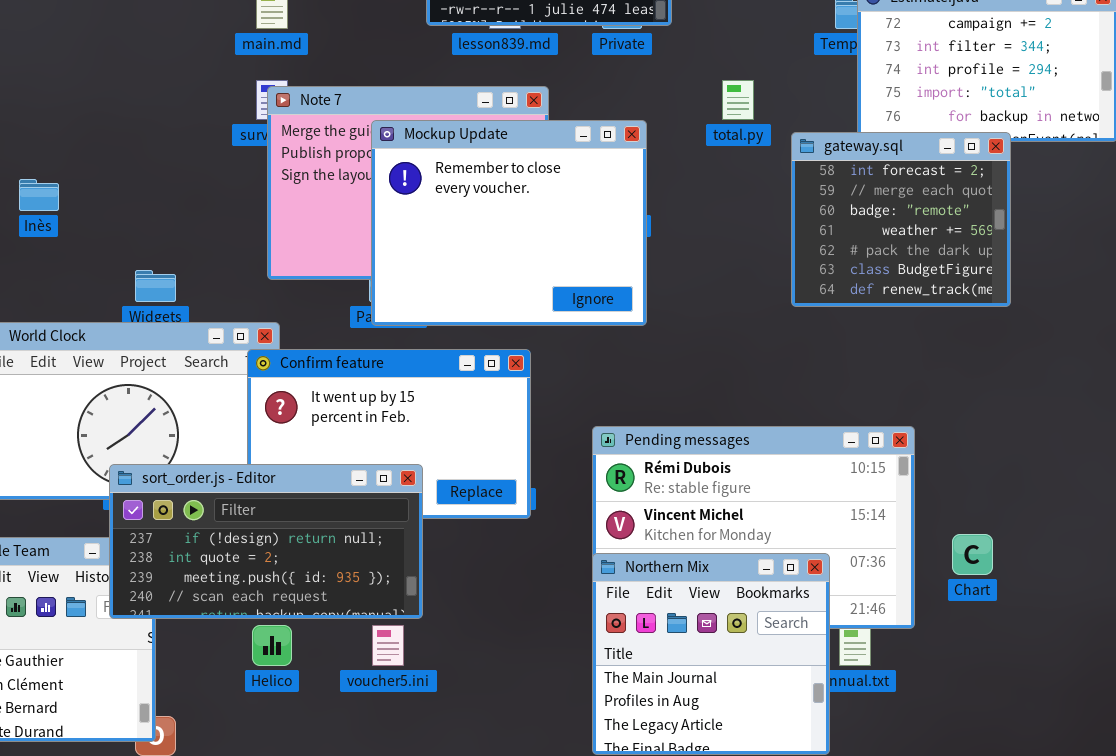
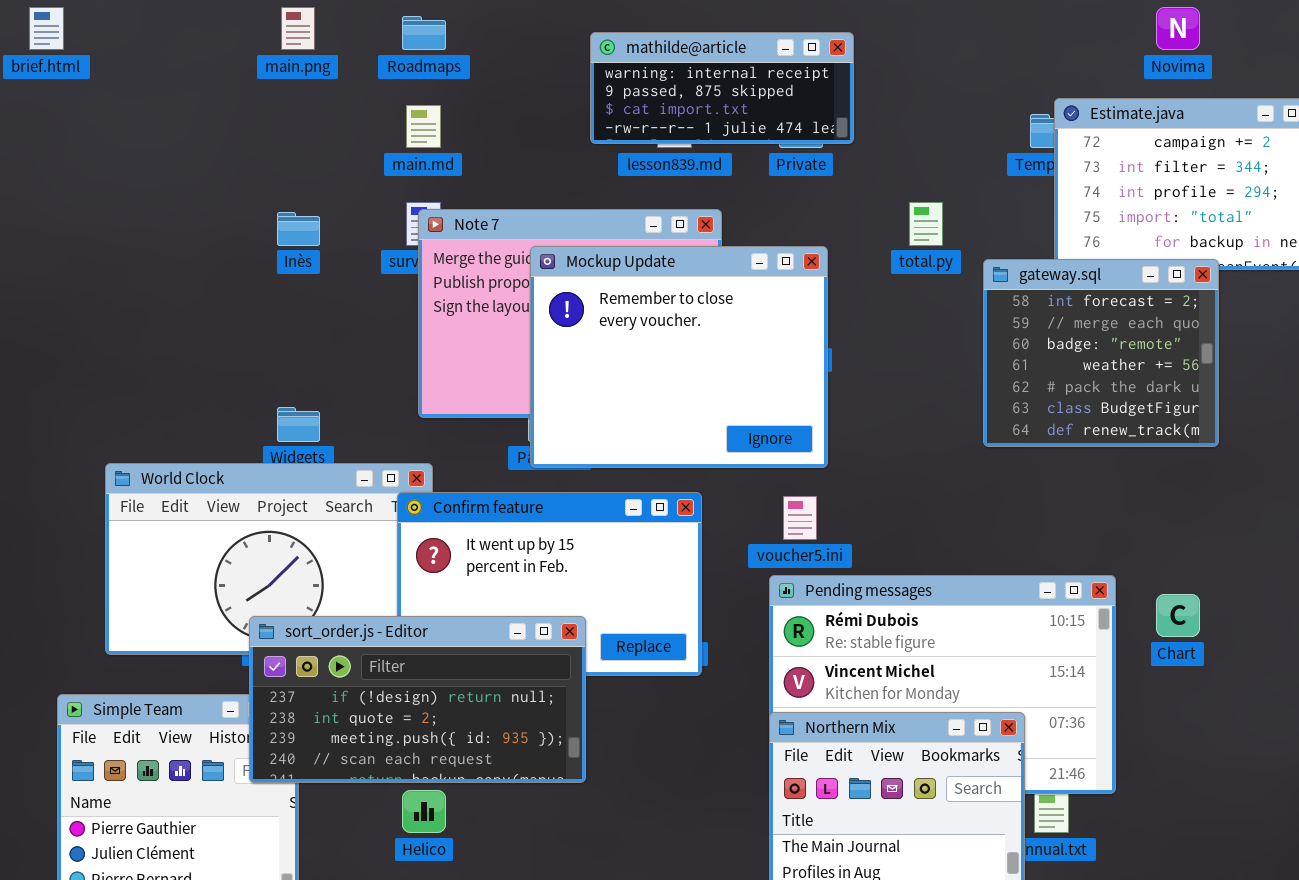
Inès: [19,179,59,211] -> [277,212,320,246], moved
Chart: [952,534,993,575] -> [1156,594,1200,637], moved
voucher5.ini: [372,625,404,666] -> [783,496,817,540], moved

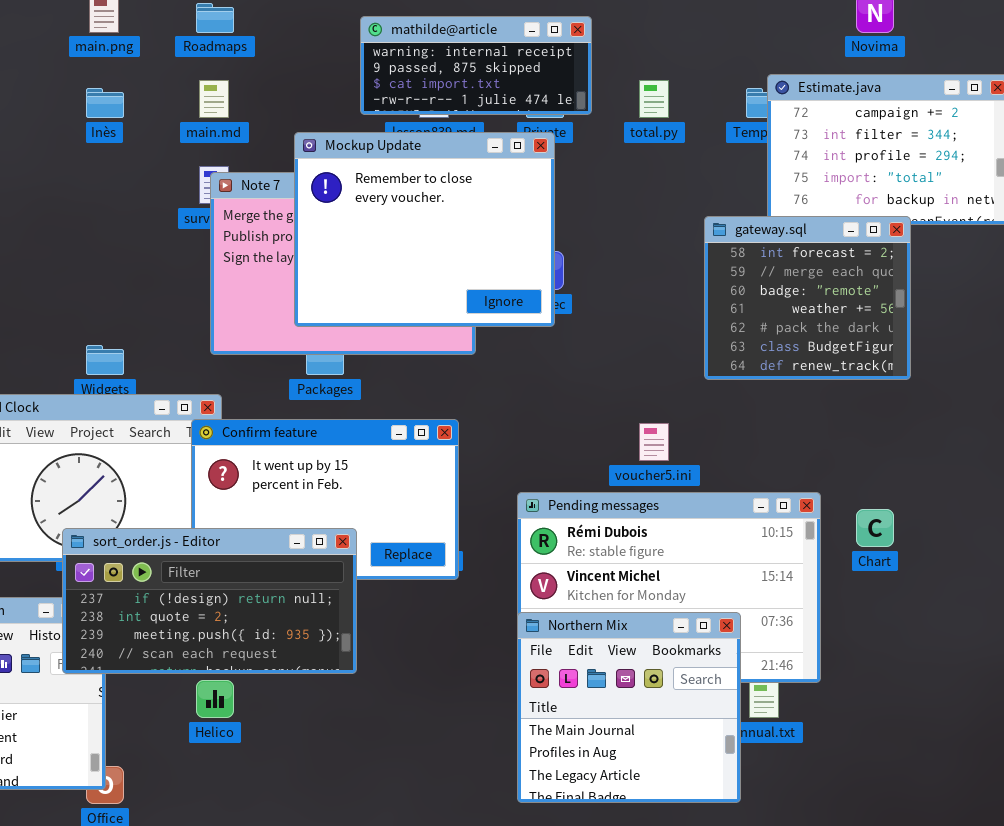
total.py: [909,202,943,246] -> [639,80,669,118], moved
Inès: [277,212,320,246] -> [86,88,124,118], moved
Mockup Update: [530,246,828,468] -> [294,132,555,327], moved
voucher5.ini: [783,496,817,540] -> [639,423,669,461], moved

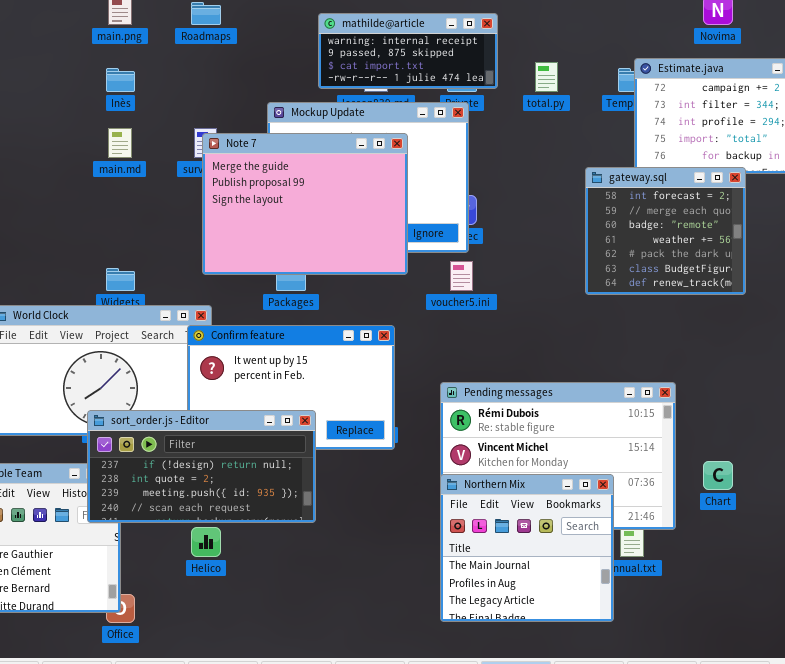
main.md: [199,80,229,118] -> [108,128,132,158], moved
Note 7: [210,172,476,355] -> [202,133,408,275], raised
voucher5.ini: [639,423,669,461] -> [450,261,473,291], moved
Chart: [856,509,894,547] -> [703,461,733,490], moved

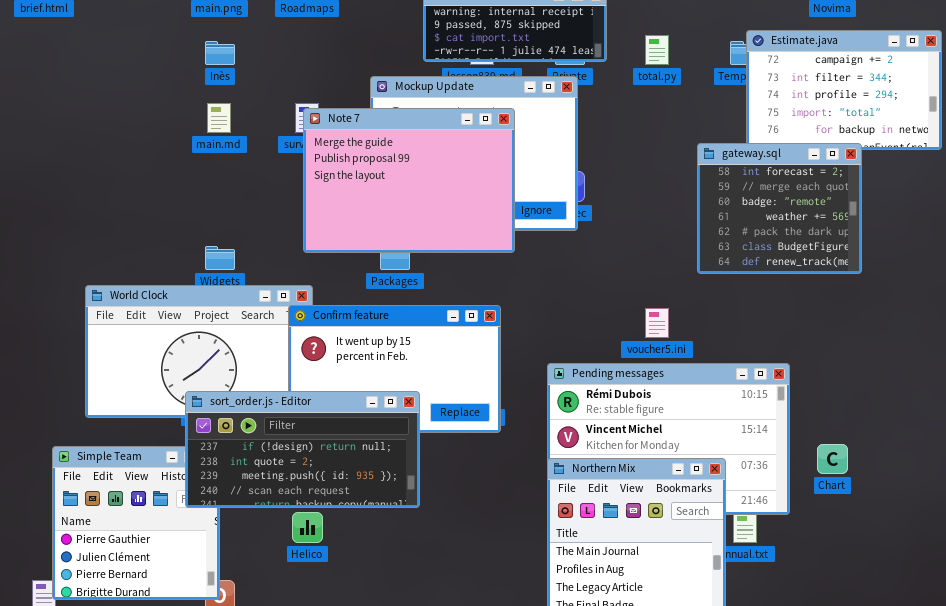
voucher5.ini: [450,261,473,291] -> [645,308,669,338], moved

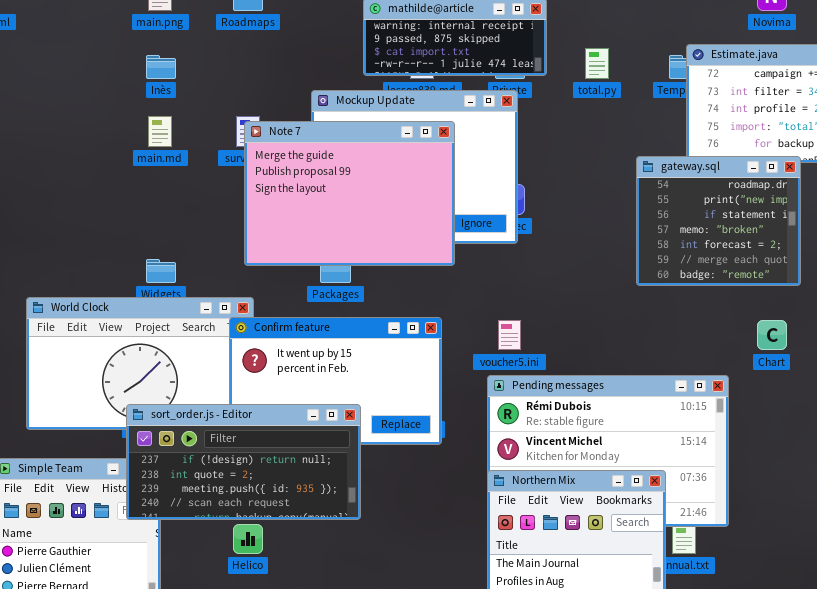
gateway.sql: [697,143,862,274] -> [636,156,801,286], scrolled up 4 rows
voucher5.ini: [645,308,669,338] -> [498,320,521,350], moved
Chart: [817,444,848,474] -> [757,320,787,350], moved

